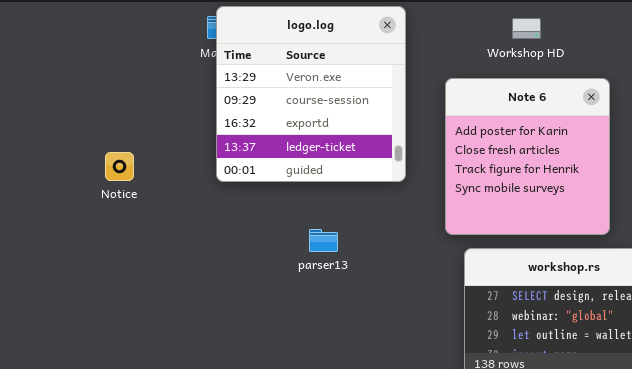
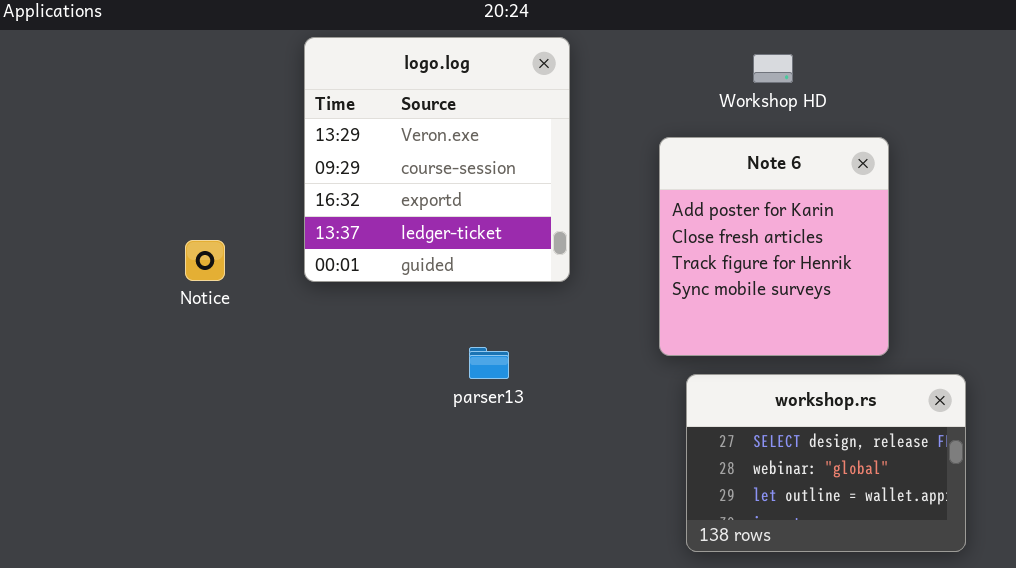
logo.log: [216,6,406,182] -> [304,37,570,282], moved

